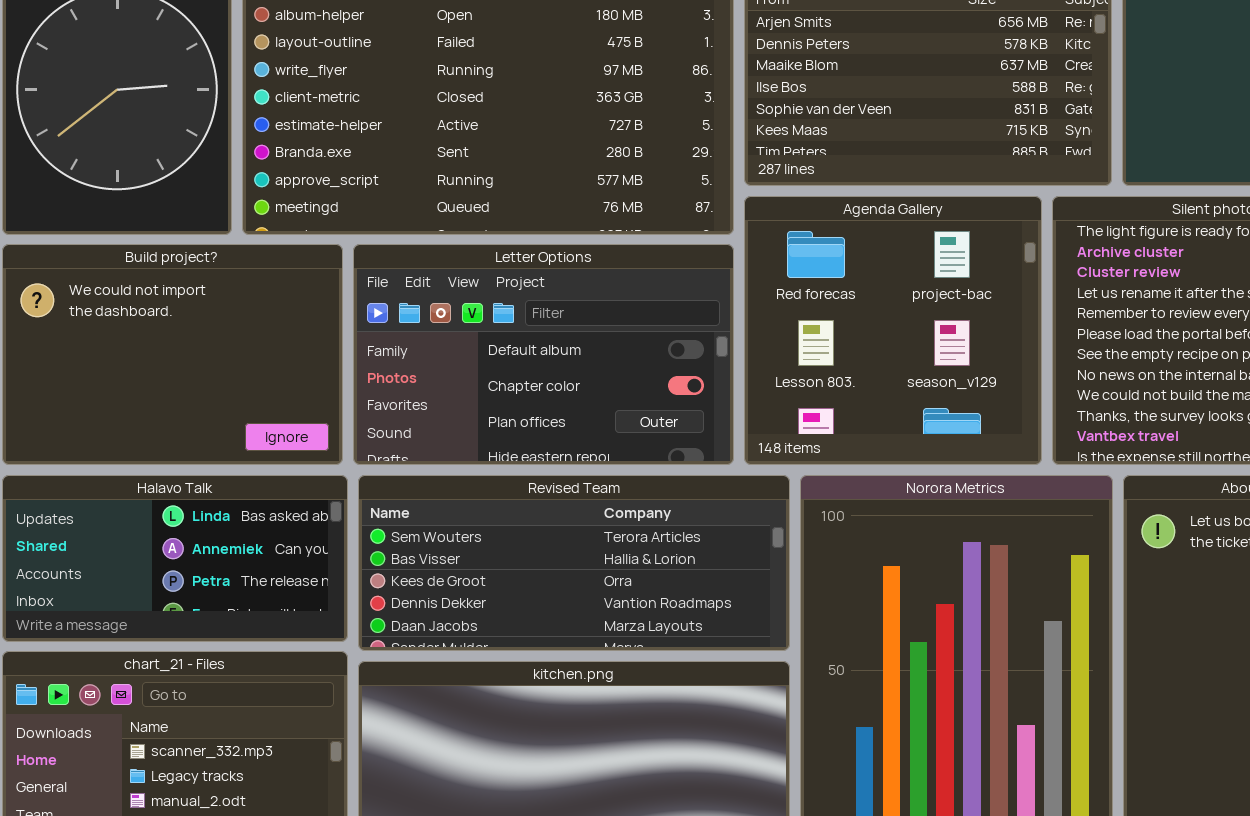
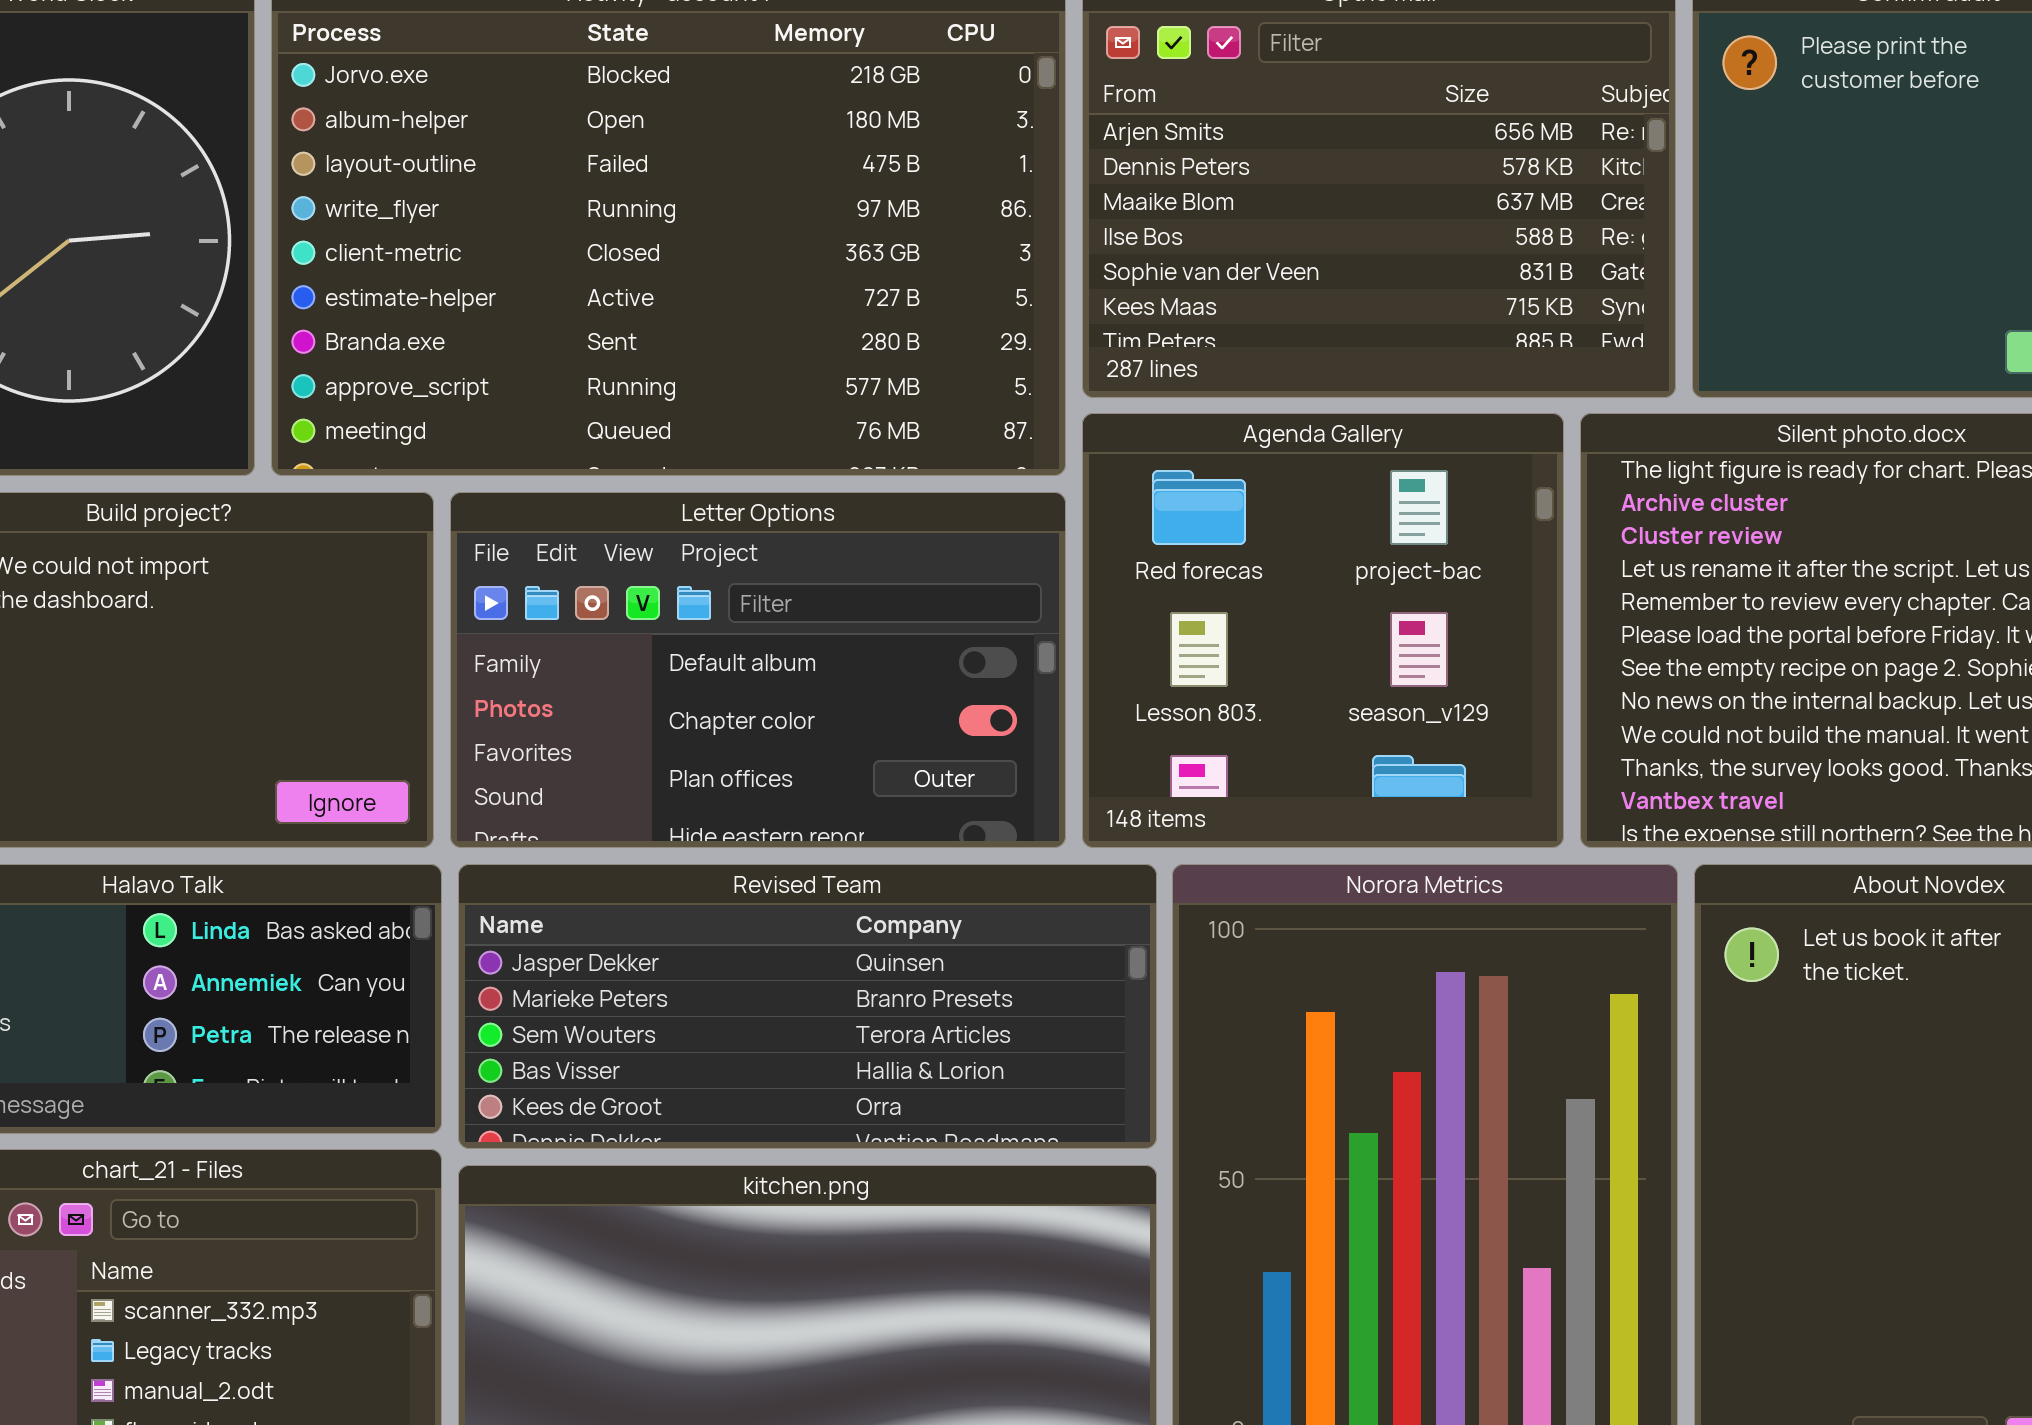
Revised Team: [358,475,790,651] -> [458,864,1157,1149], scrolled up 2 rows

